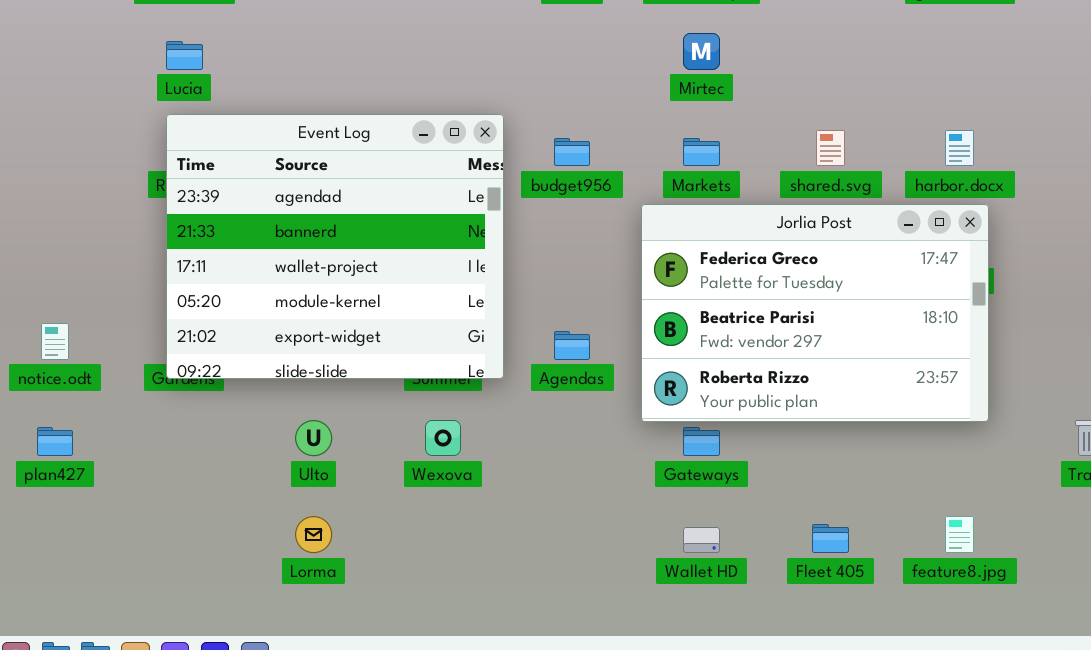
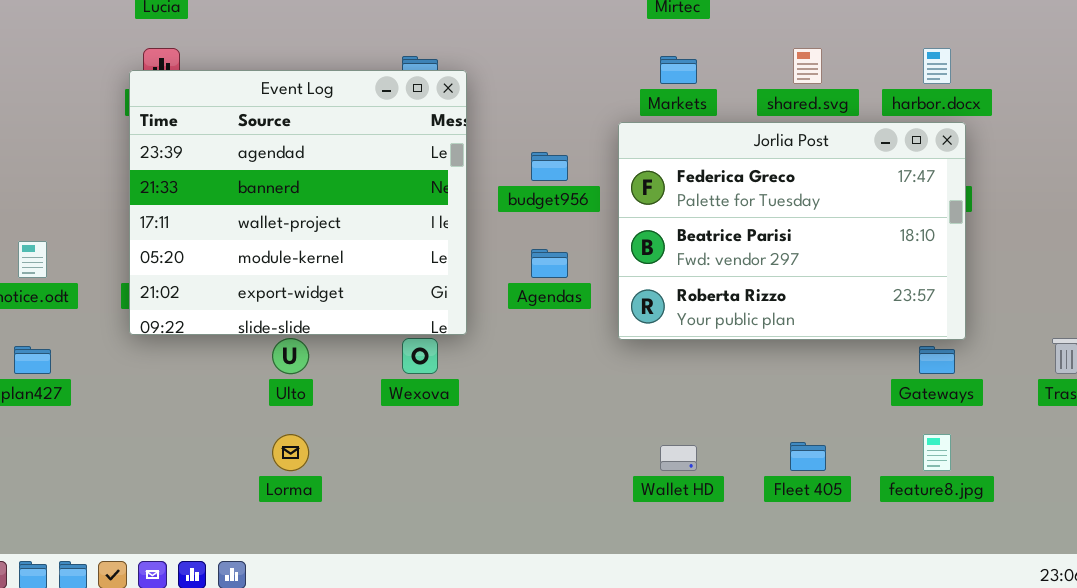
Event Log: [166,114,504,379] -> [129,70,467,335], moved
budget956: [554,138,590,166] -> [531,152,568,181], moved
Gateways: [683,427,720,456] -> [919,346,955,374], moved

